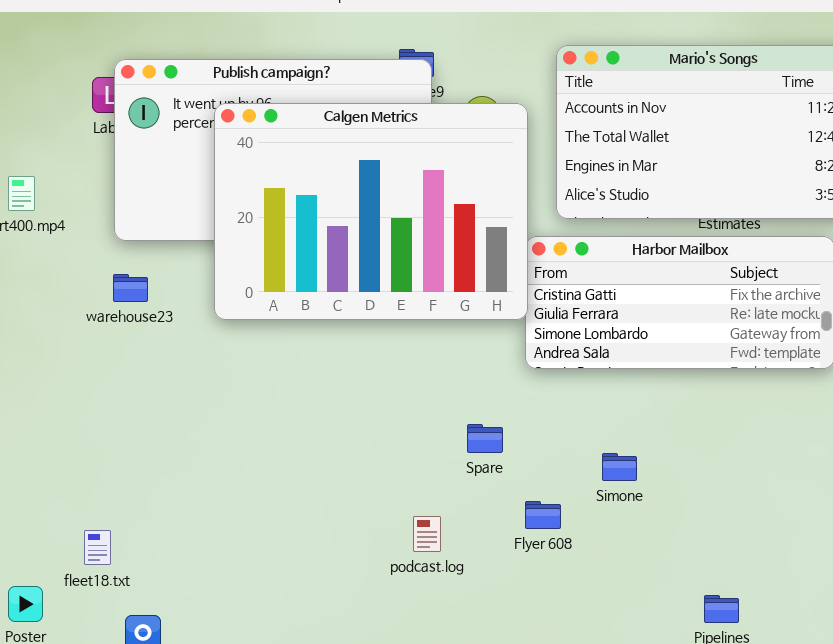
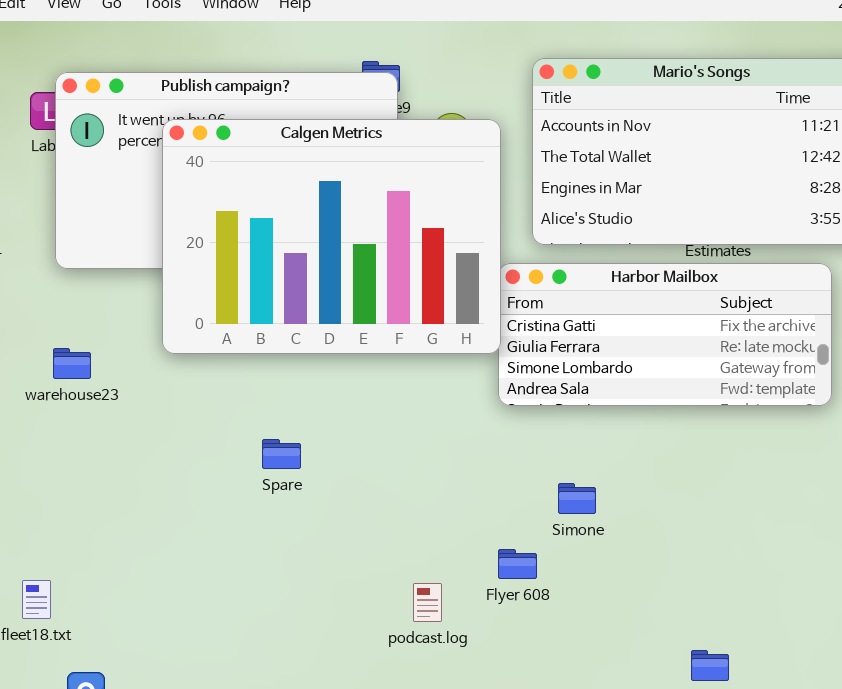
warehouse23: [113,274,148,302] -> [53,348,91,379], moved
Spare: [467,424,503,453] -> [262,439,301,469], moved
Simone: [602,453,637,481] -> [558,483,596,514], moved
podcast.log: [413,516,441,552] -> [413,583,442,622], moved

